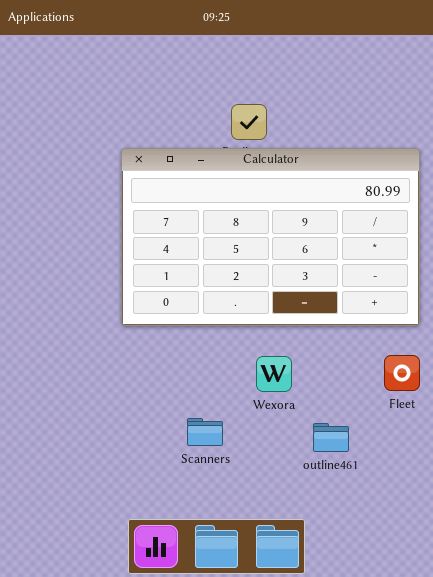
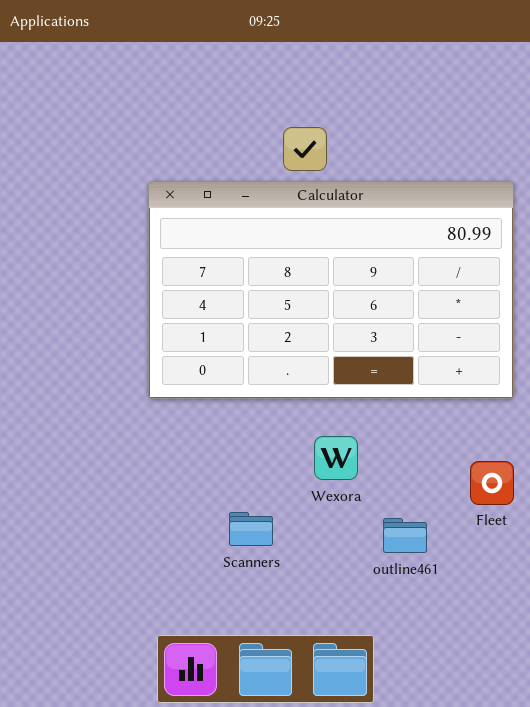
Fleet: [384,355,420,391] -> [470,461,514,505], moved

